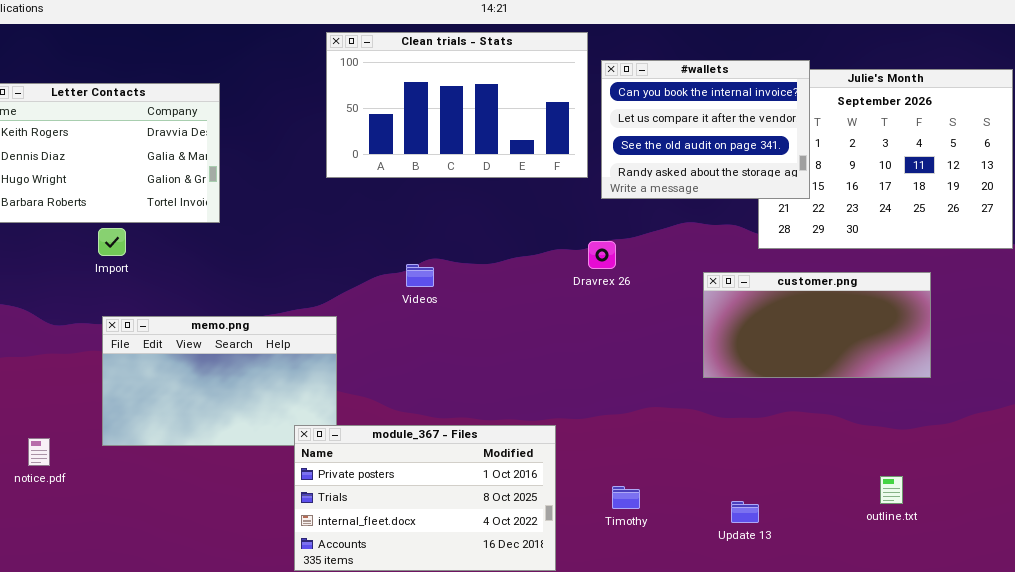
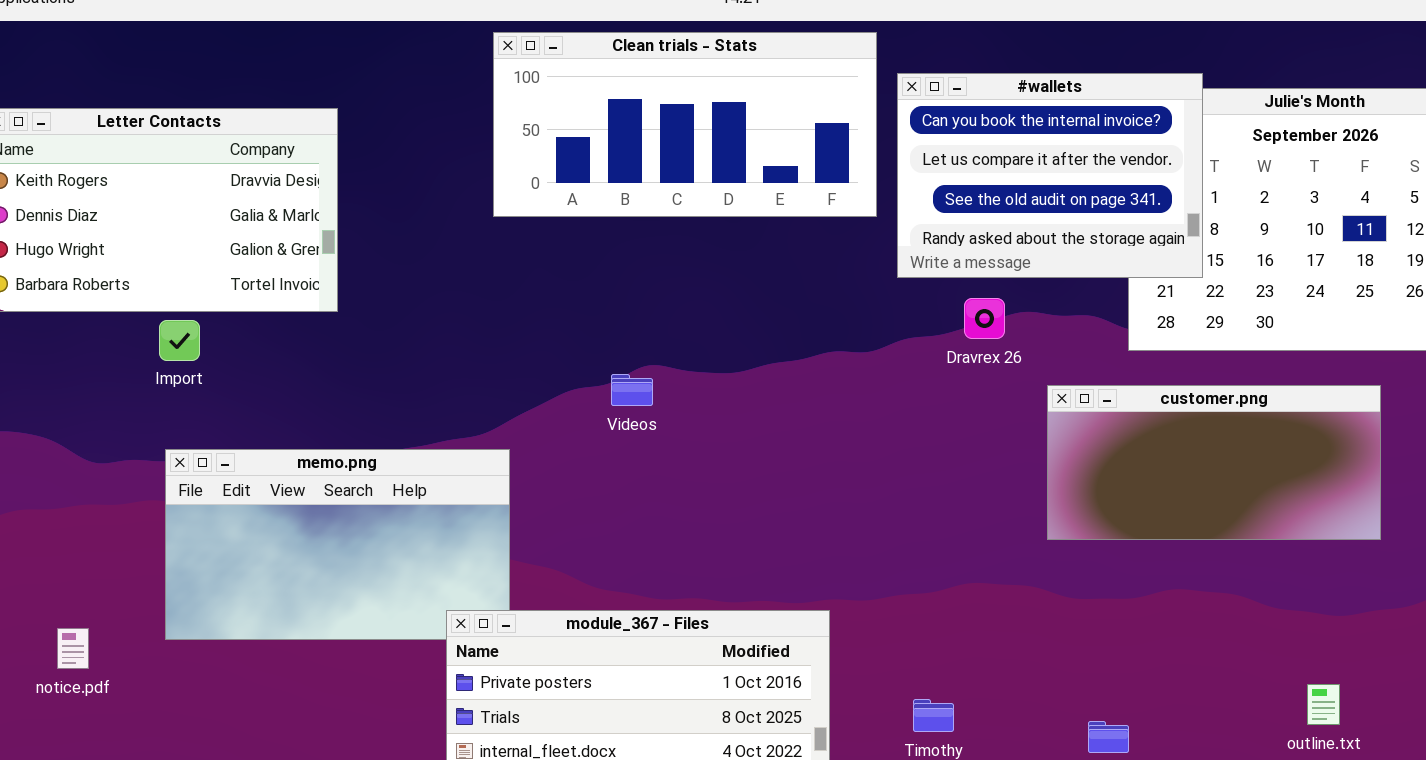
Clean trials - Stats: [326,32,588,178] -> [493,32,877,217], resized
Dravrex 26: [588,241,616,269] -> [964,298,1005,339], moved

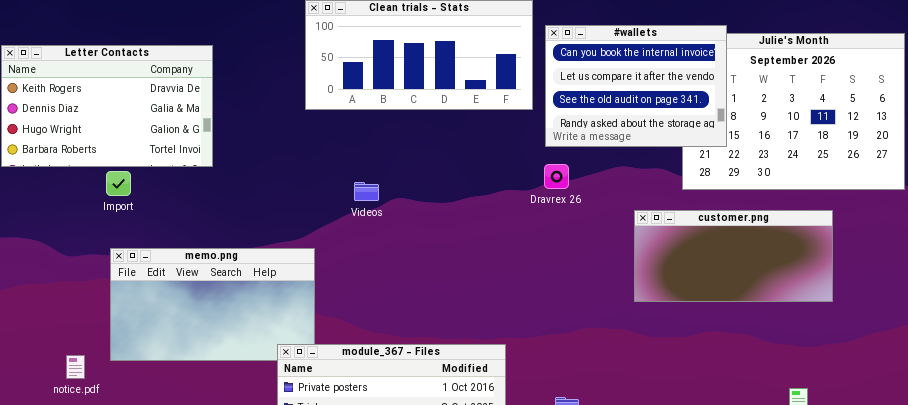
Dravrex 26: [964,298,1005,339] -> [544,164,569,189], moved
Videos: [611,374,653,406] -> [354,182,379,201], moved
notice.pdf: [57,628,89,669] -> [66,355,85,379], moved

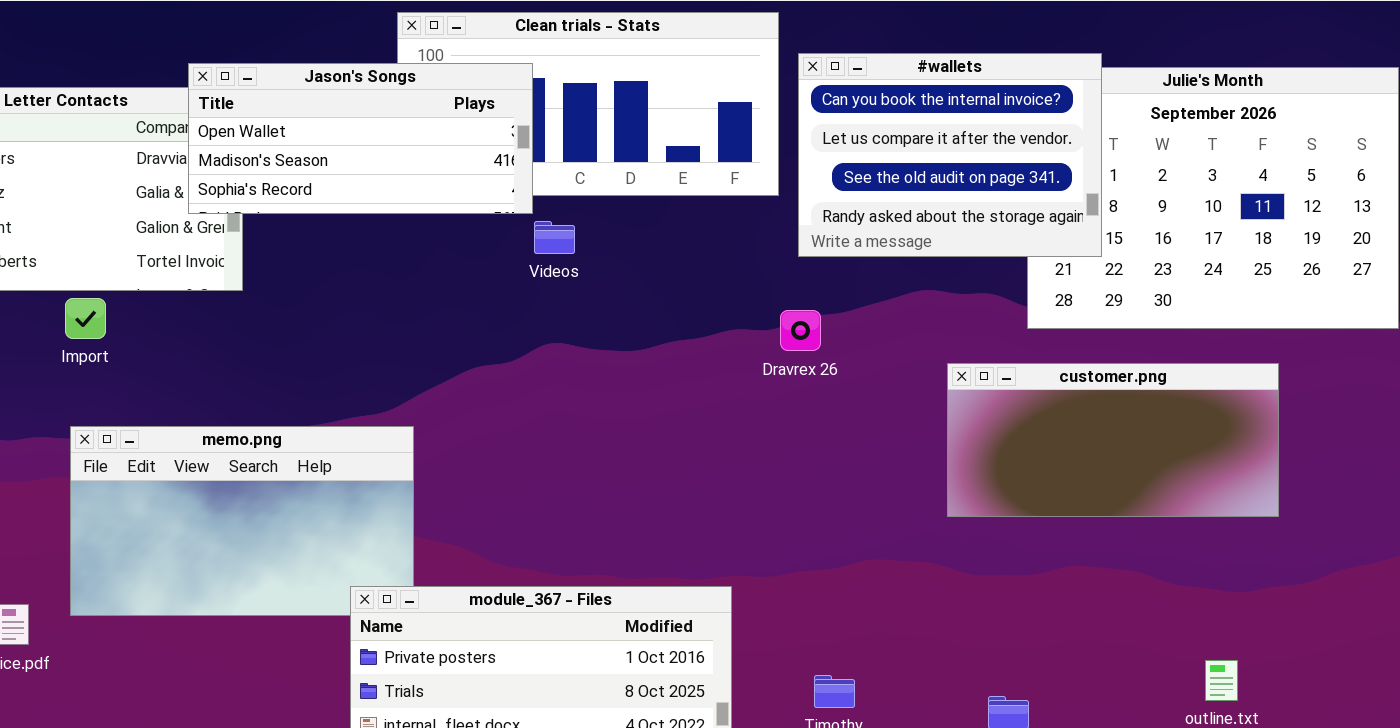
Jason's Songs: none -> [188,63,533,214], opened
Dravrex 26: [544,164,569,189] -> [780,310,821,351], moved
Videos: [354,182,379,201] -> [534,221,575,254], moved

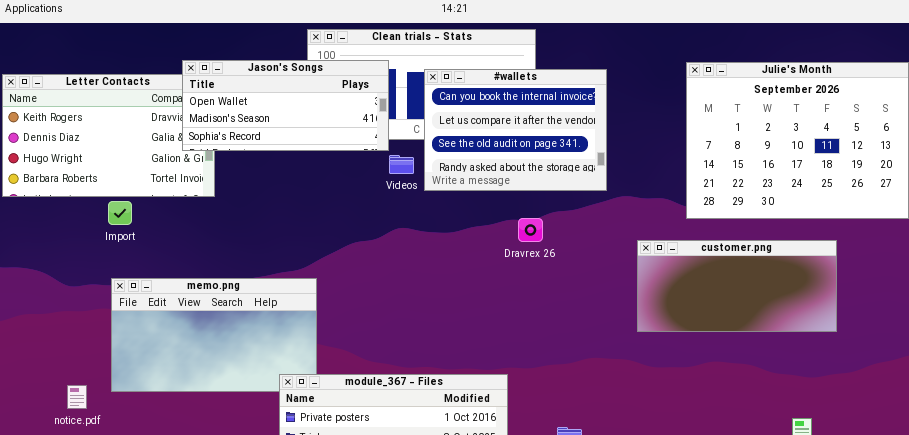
#wallets: [798,53,1102,257] -> [424,69,607,191], moved
Dravrex 26: [780,310,821,351] -> [518,218,543,242], moved

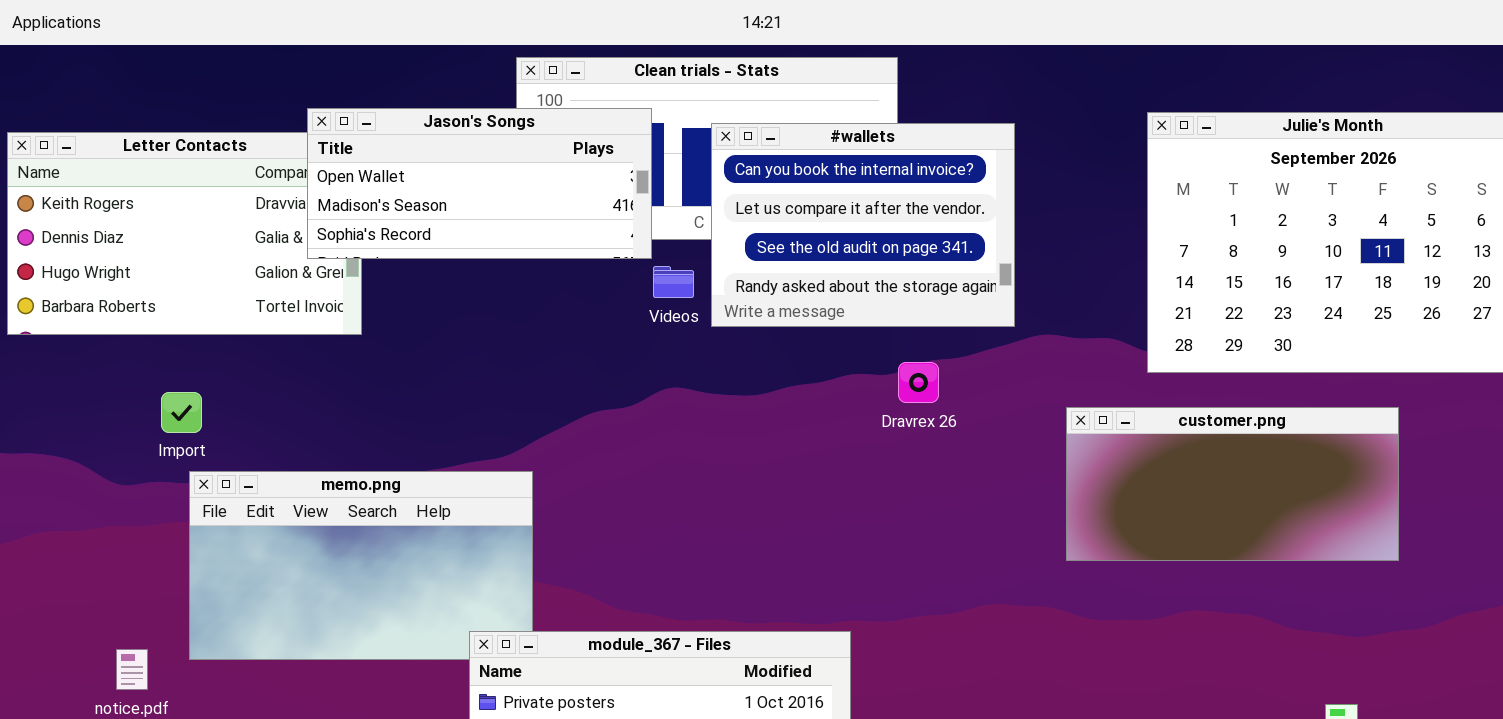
Import: [108,201,132,225] -> [161,392,202,433], moved
Dravrex 26: [518,218,543,242] -> [898,362,939,403], moved

